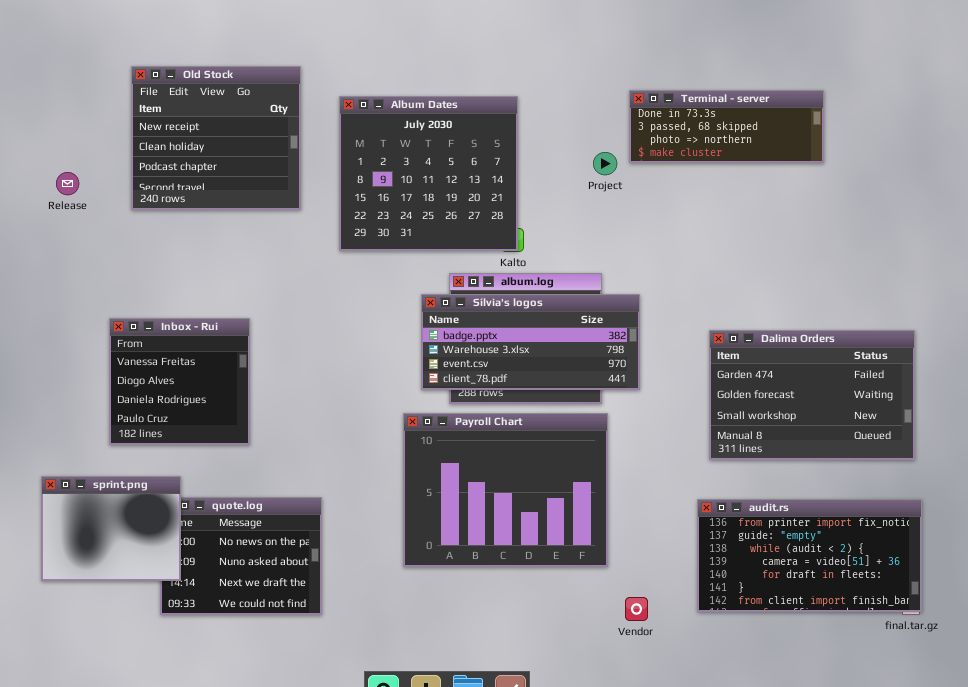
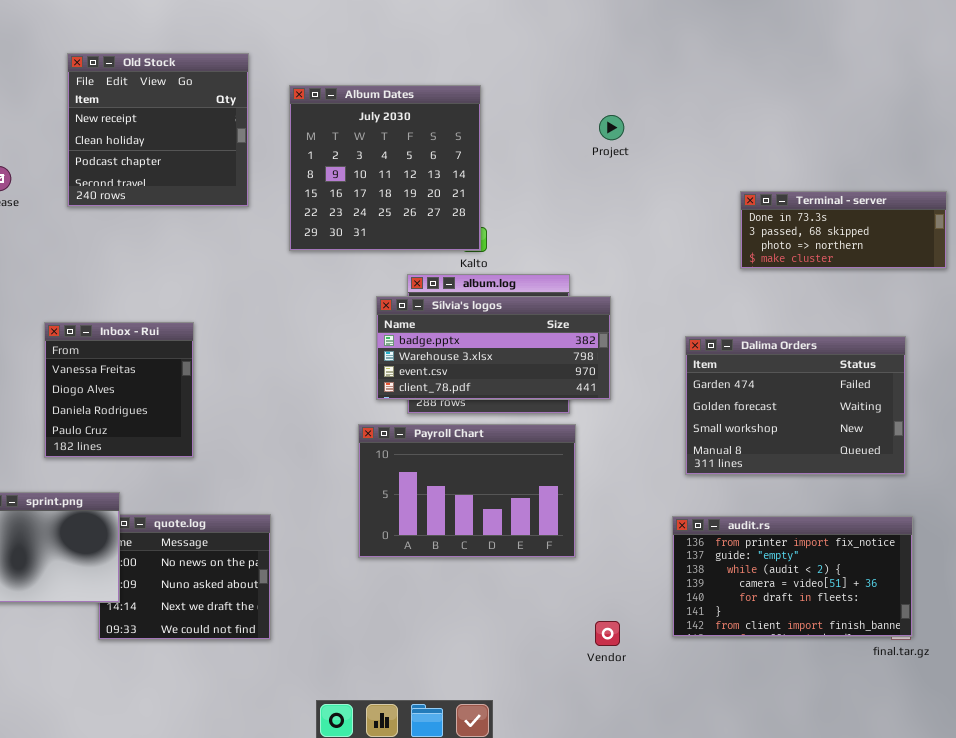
Terminal - server: [629,90,824,163] -> [740,191,947,269], moved
Project: [593,152,617,175] -> [599,115,624,140], moved
Payroll Chart: [403,413,608,567] -> [358,424,576,558], resized

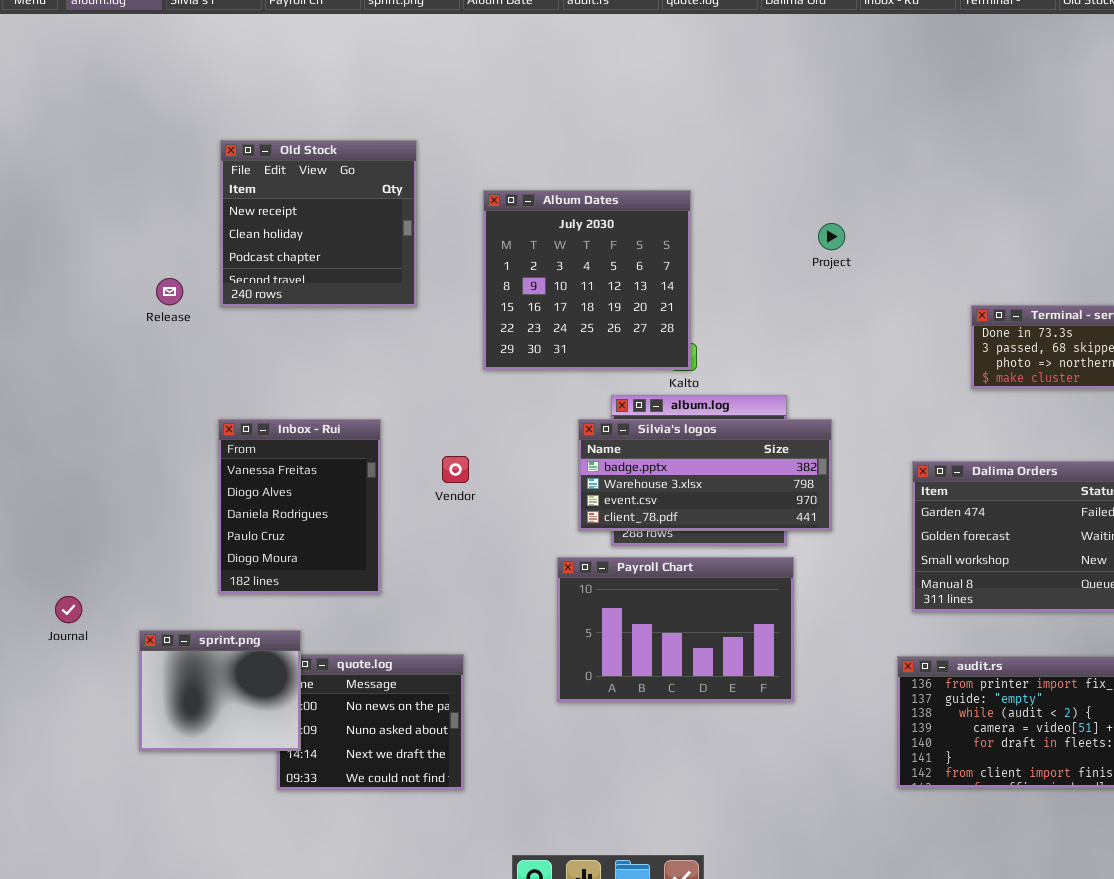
Old Stock: [67,53,249,207] -> [220,140,417,307], moved
Inbox - Rui: [44,322,194,458] -> [218,419,381,594], resized
Vendor: [595,621,620,646] -> [442,456,469,483], moved

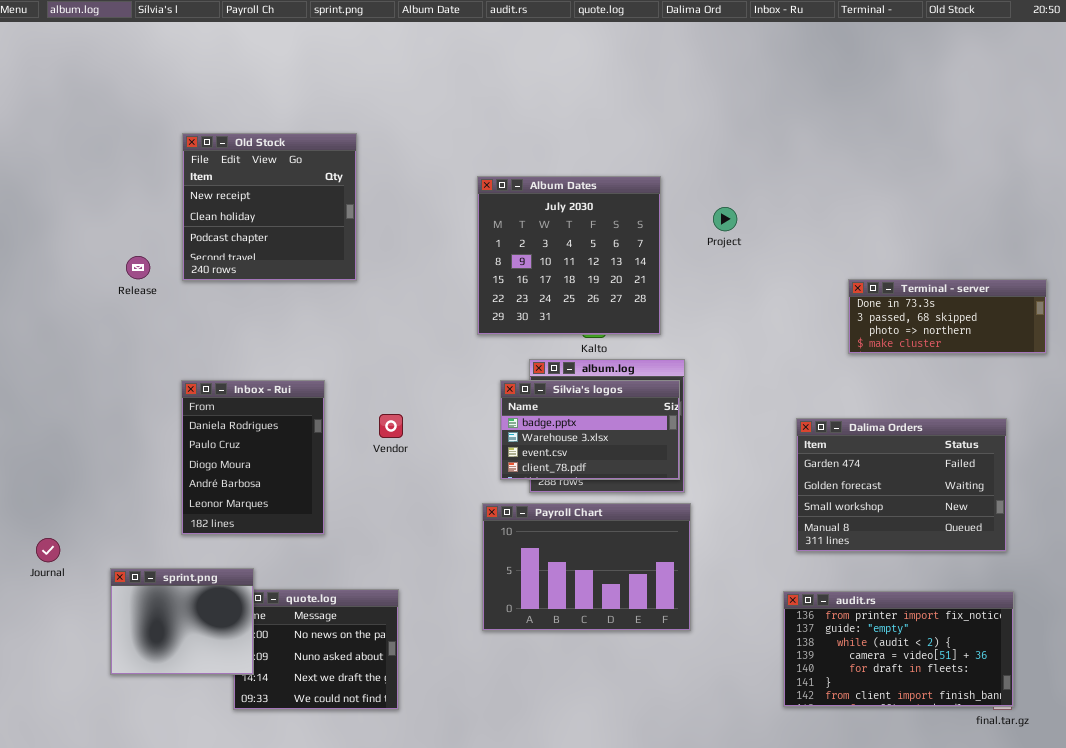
Album Dates: [483,190,691,370] -> [477,176,661,335], moved
Inbox - Rui: [218,419,381,594] -> [181,380,325,535], scrolled down 2 rows
Sílvia's logos: [578,419,832,531] -> [500,380,680,480], resized

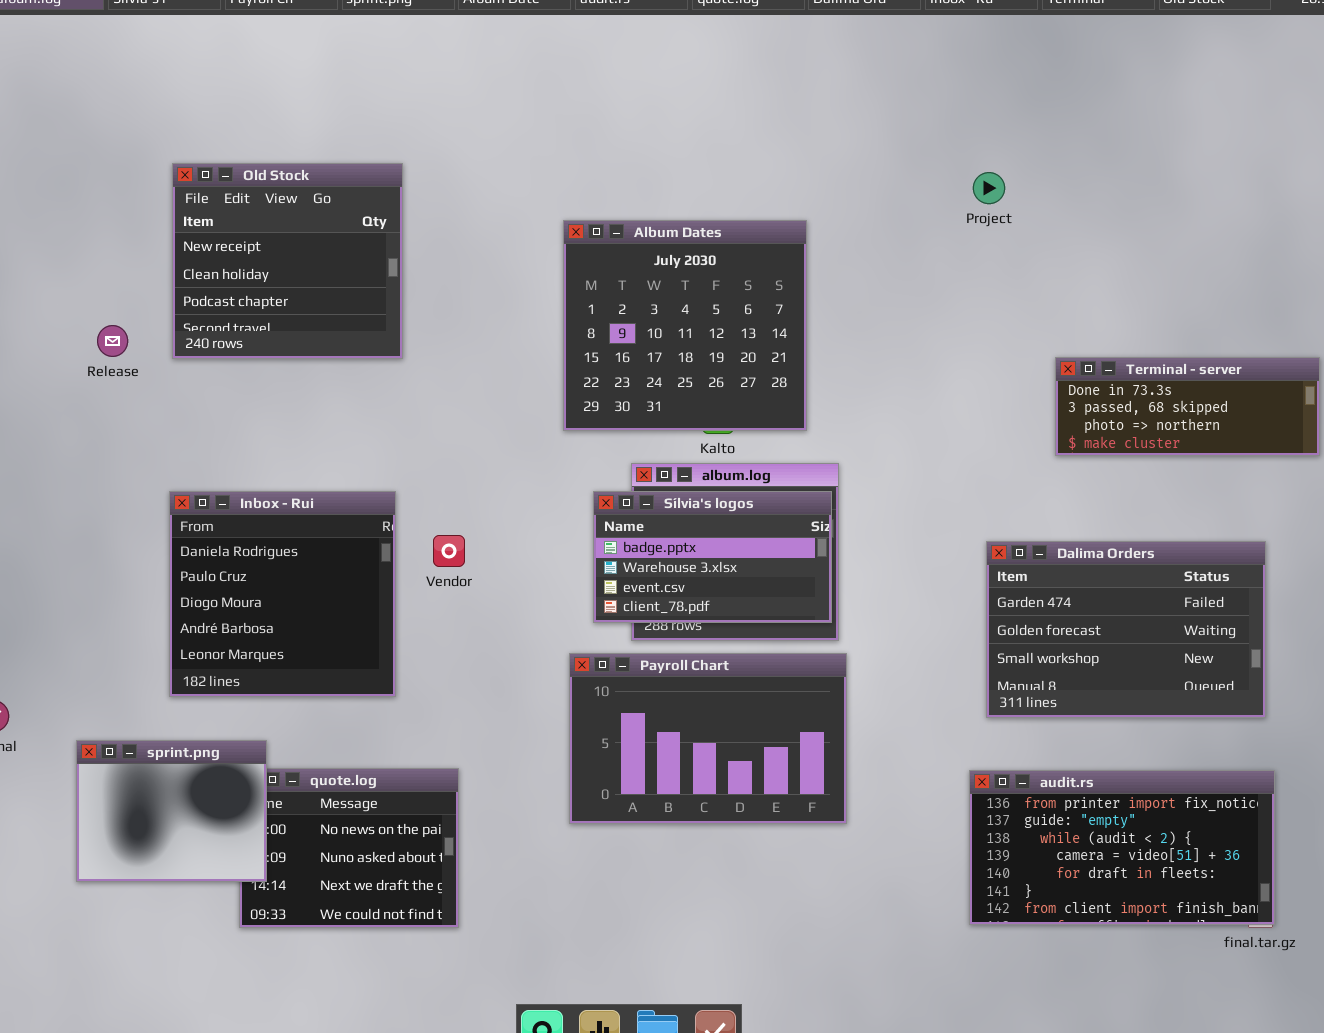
Project: [713,207,737,231] -> [973,172,1005,204], moved
Inbox - Rui: [181,380,325,535] -> [169,491,396,697], resized

